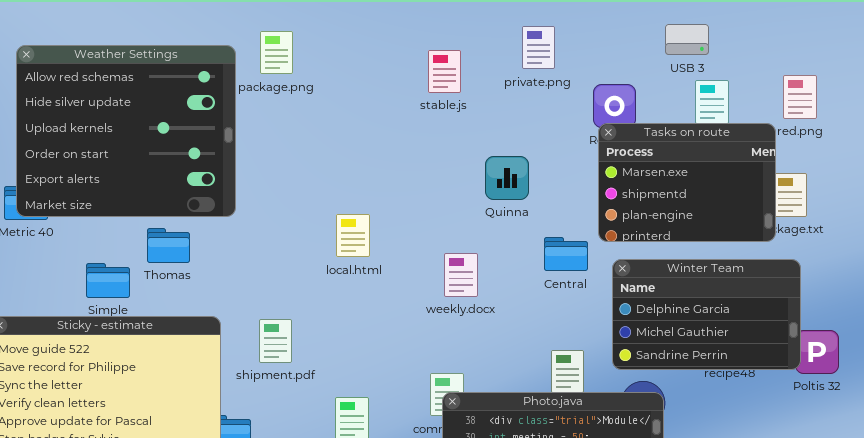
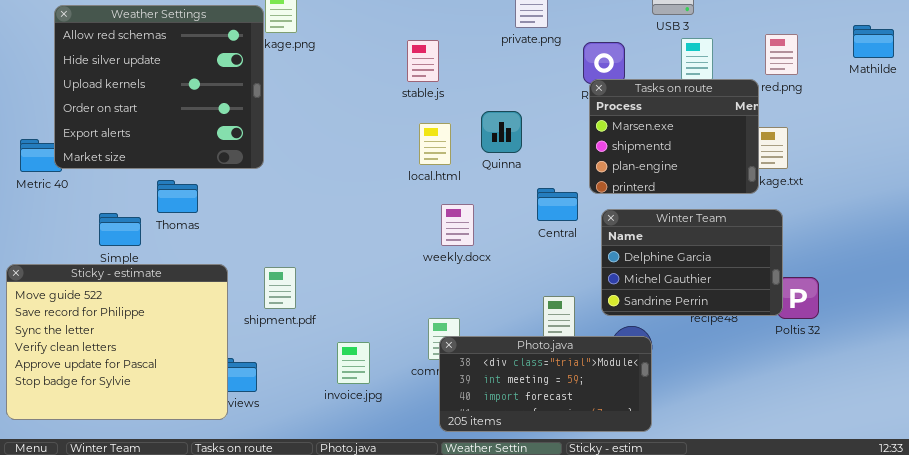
Weather Settings: [16,45,236,217] -> [54,5,264,169], moved
stable.js: [428,50,461,93] -> [407,40,439,82], moved
local.html: [336,214,370,257] -> [419,123,451,165], moved

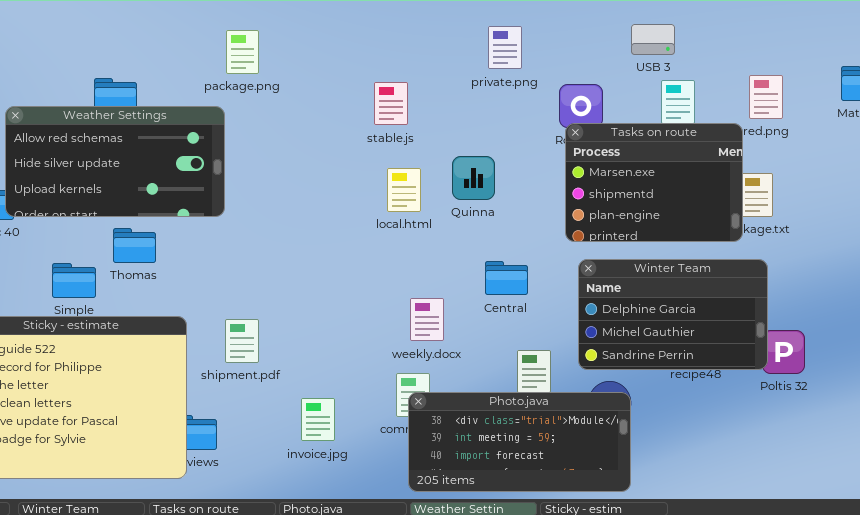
Weather Settings: [54,5,264,169] -> [5,106,225,217], resized
Central: [537,188,578,221] -> [485,261,528,295], moved
weekly.docx: [441,204,474,246] -> [410,298,444,341], moved

